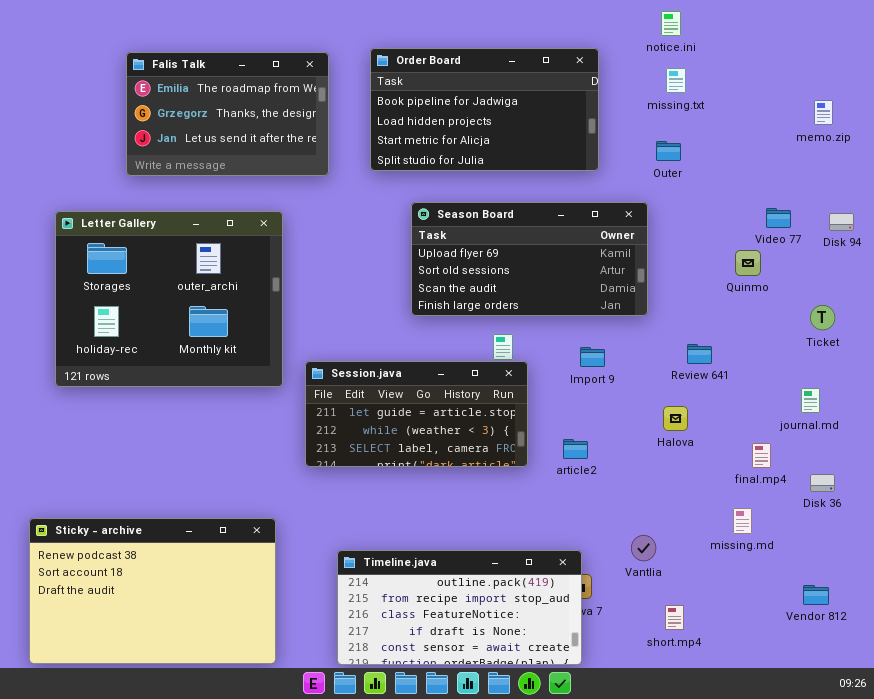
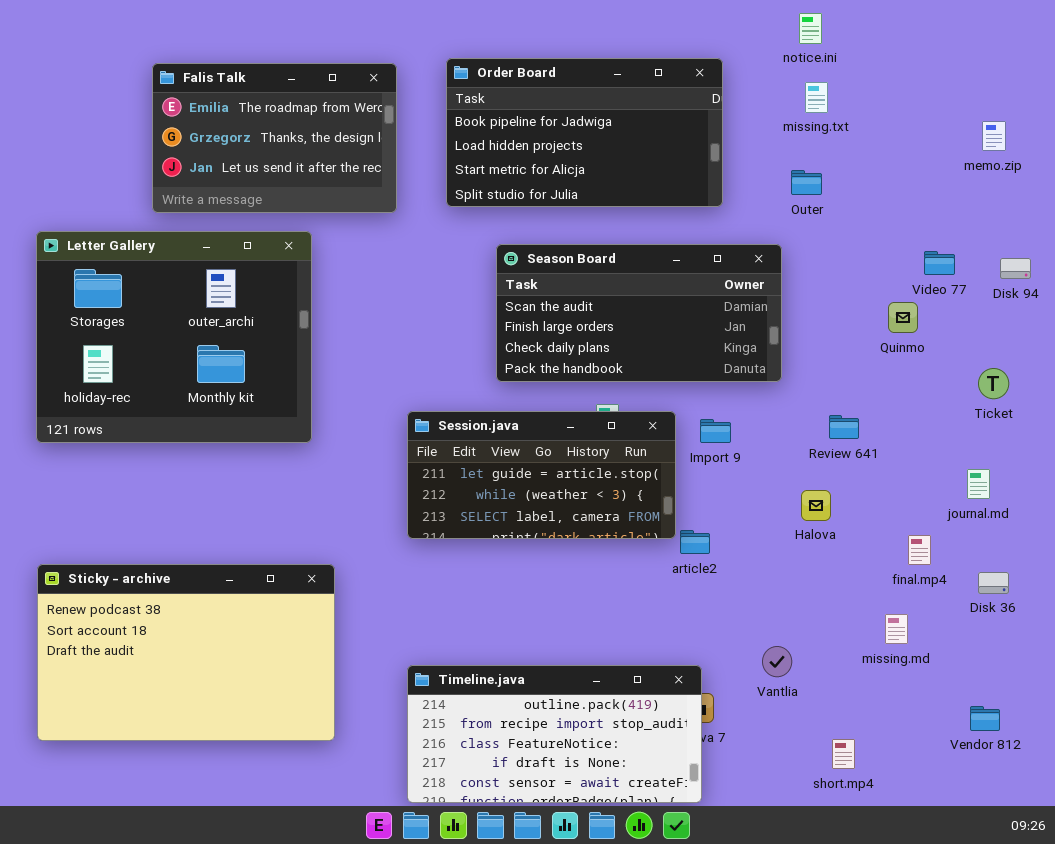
Season Board: [411,202,648,316] -> [496,244,782,382], scrolled down 2 rows
Letter Gallery: [55,211,283,387] -> [36,231,312,443], moved
Session.java: [305,361,528,467] -> [407,411,676,539], moved
Sticky - archive: [29,518,276,664] -> [37,564,335,741], moved
short.mp4: [665,605,684,630] -> [832,739,855,769], moved

